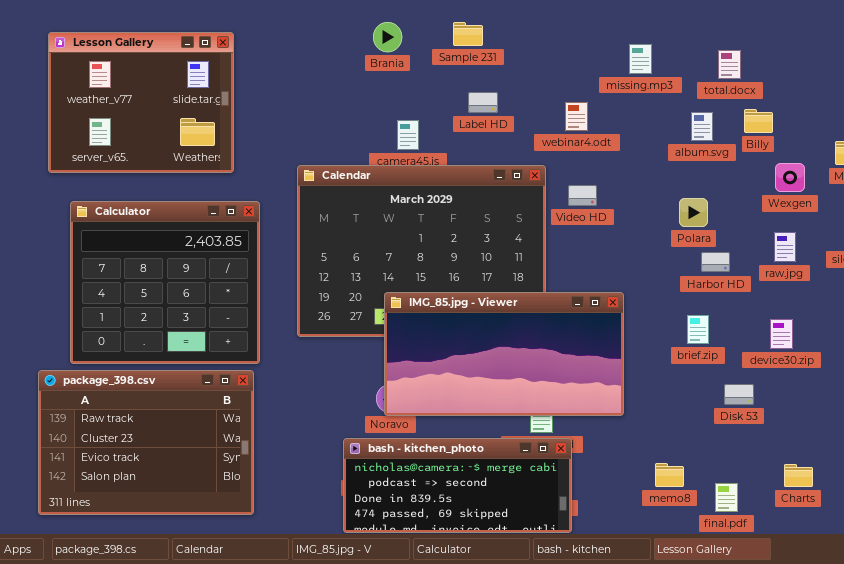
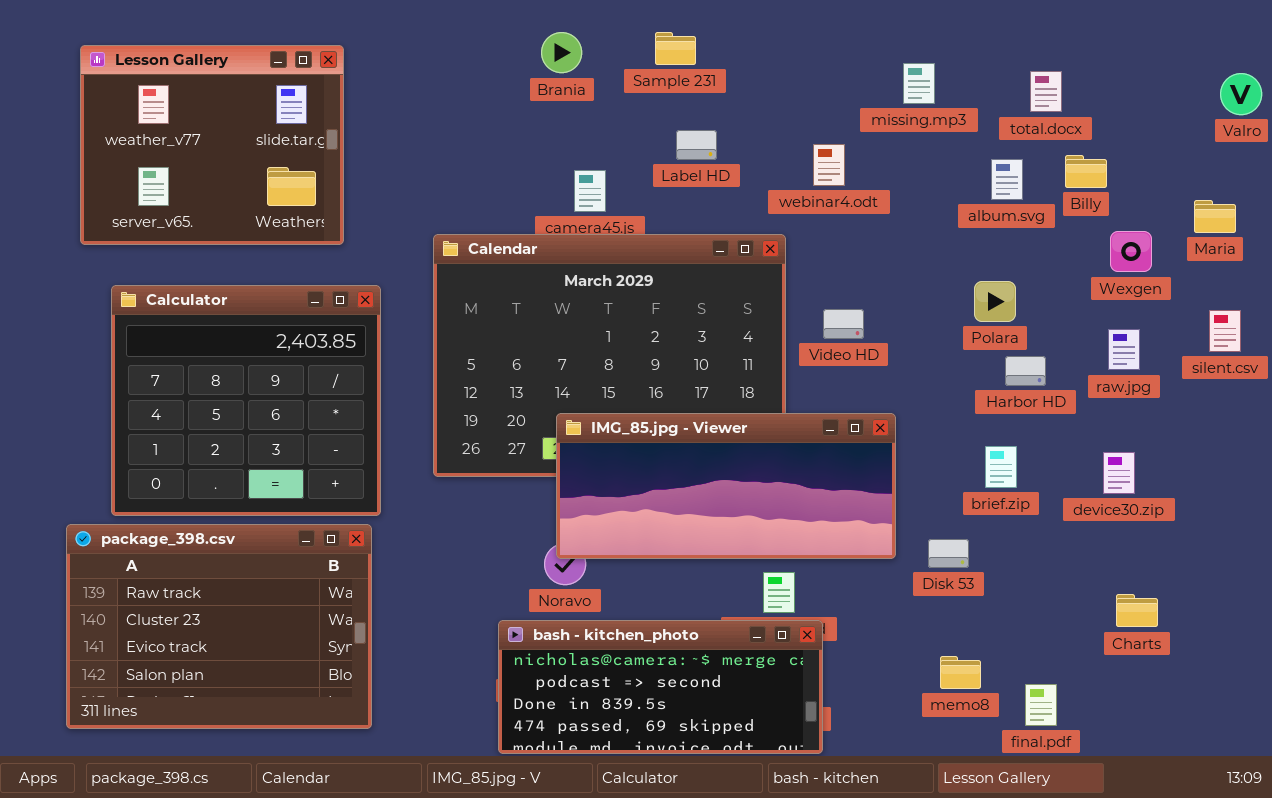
Video HD: [568,185,597,206] -> [823,309,864,339], moved
IMG_85.jpg - Viewer: [384,292,624,416] -> [556,413,896,559], resized
Disk 53: [724,384,754,405] -> [928,539,969,568], moved
Charts: [784,464,813,487] -> [1116,594,1158,627], moved

